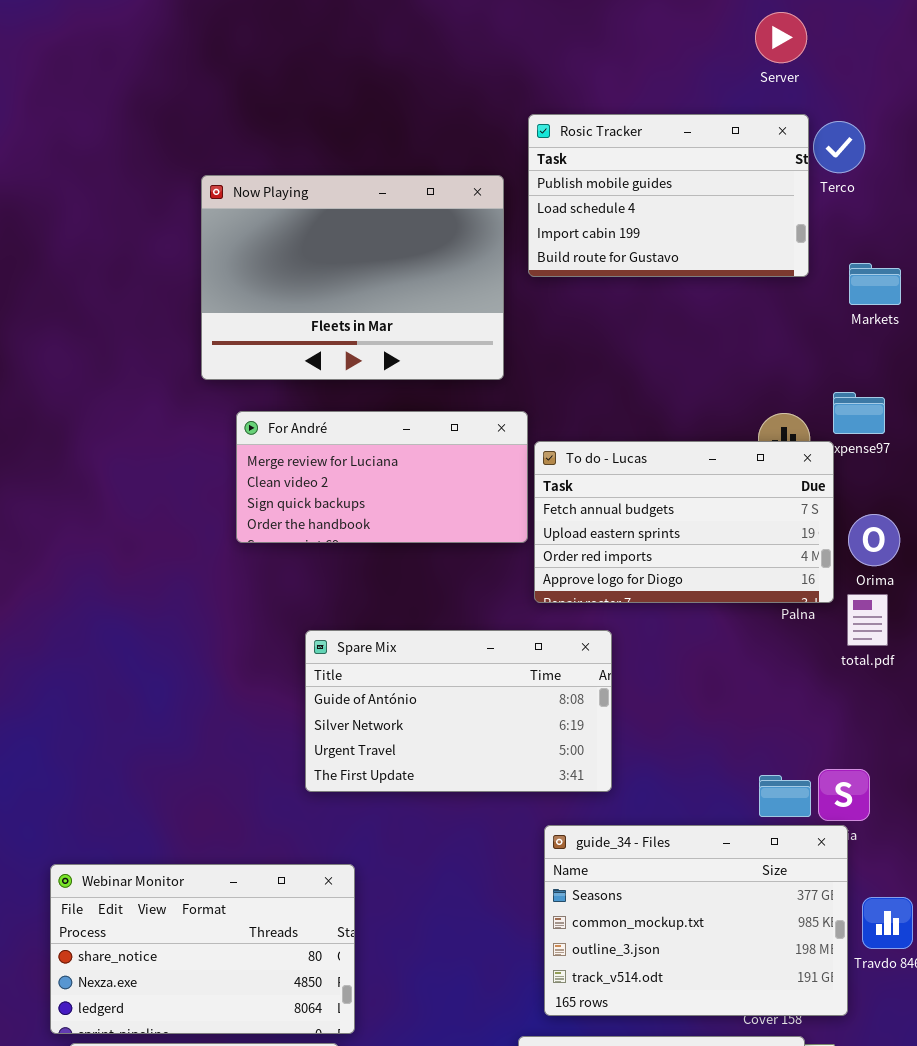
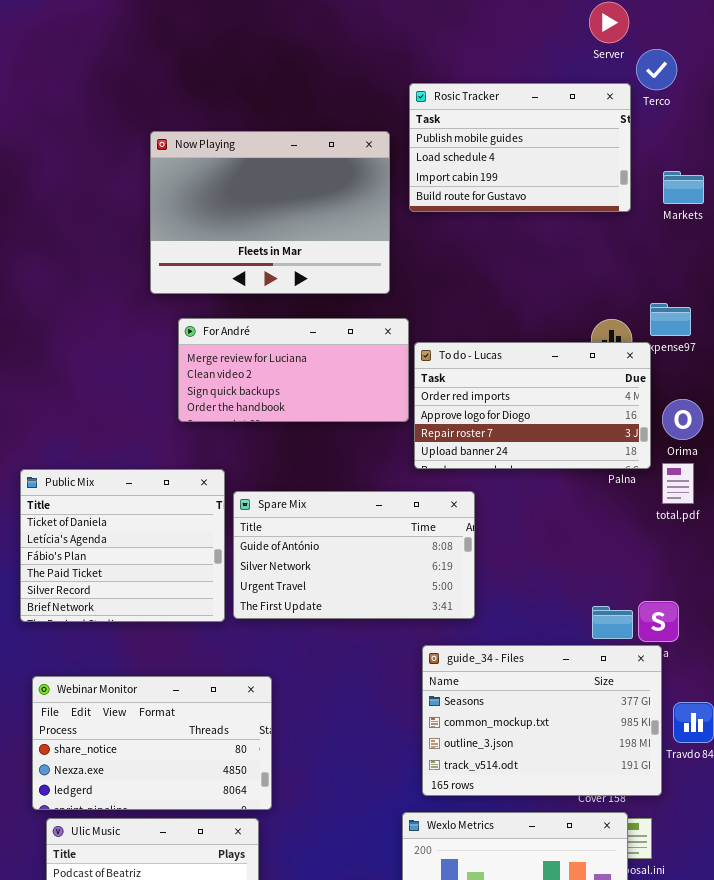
Terco: [813,121,865,173] -> [636,49,677,90], moved
Markets: [849,263,901,305] -> [663,171,704,204], moved
To do - Lucas: [534,441,834,603] -> [414,342,651,469], scrolled down 2 rows
Public Mix: none -> [20,469,225,622], opened

